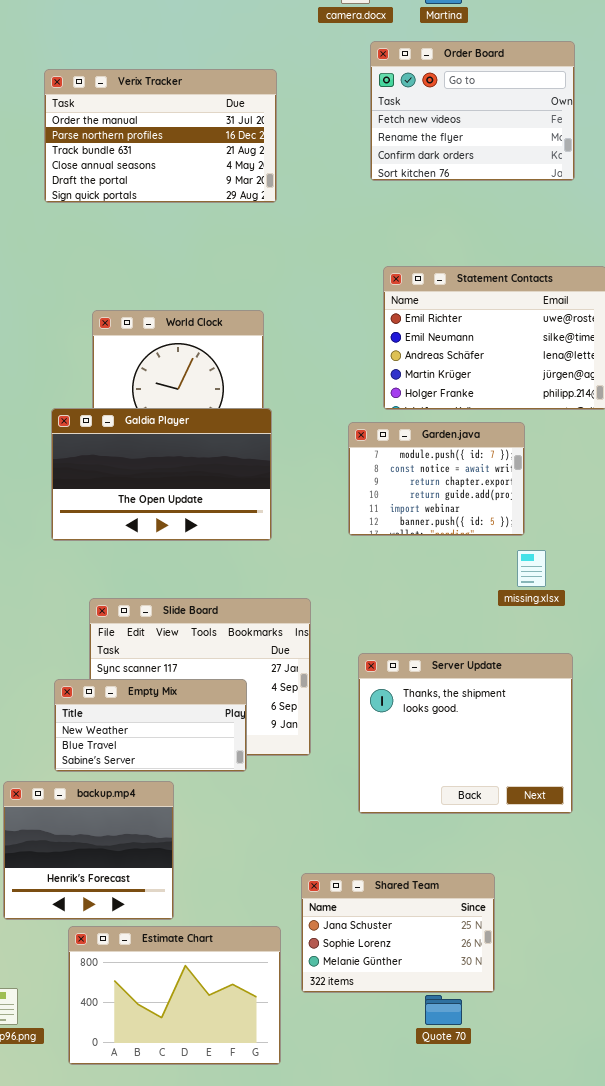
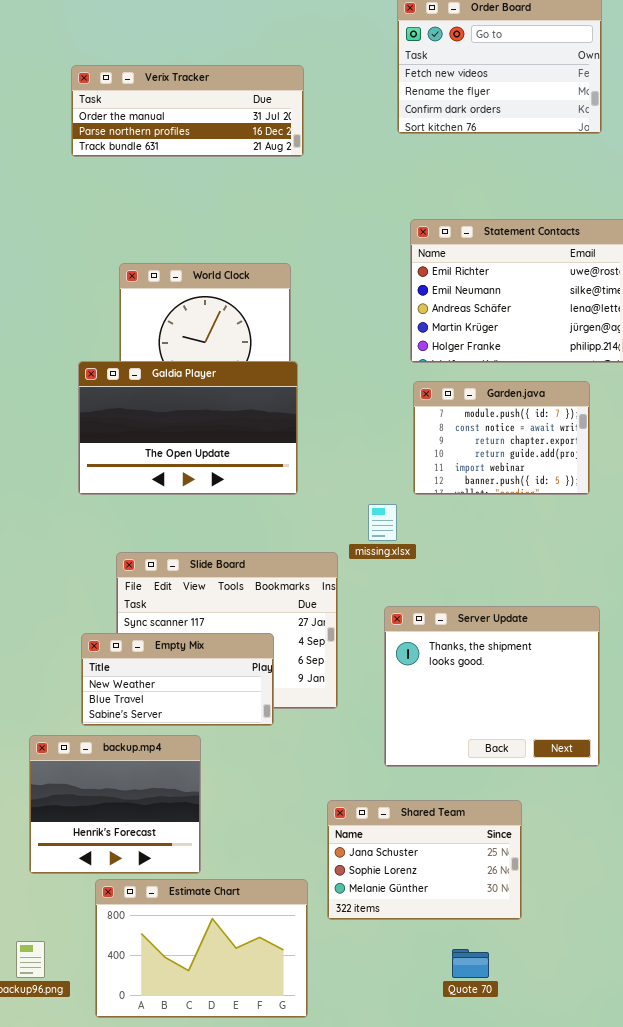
Verix Tracker: [44,69,277,203] -> [71,65,304,157], resized
Garden.java: [348,422,525,536] -> [413,381,590,495], moved
missing.xlsx: [517,550,546,587] -> [368,504,397,541], moved
Shared Team: [301,873,495,993] -> [327,800,522,920], moved

